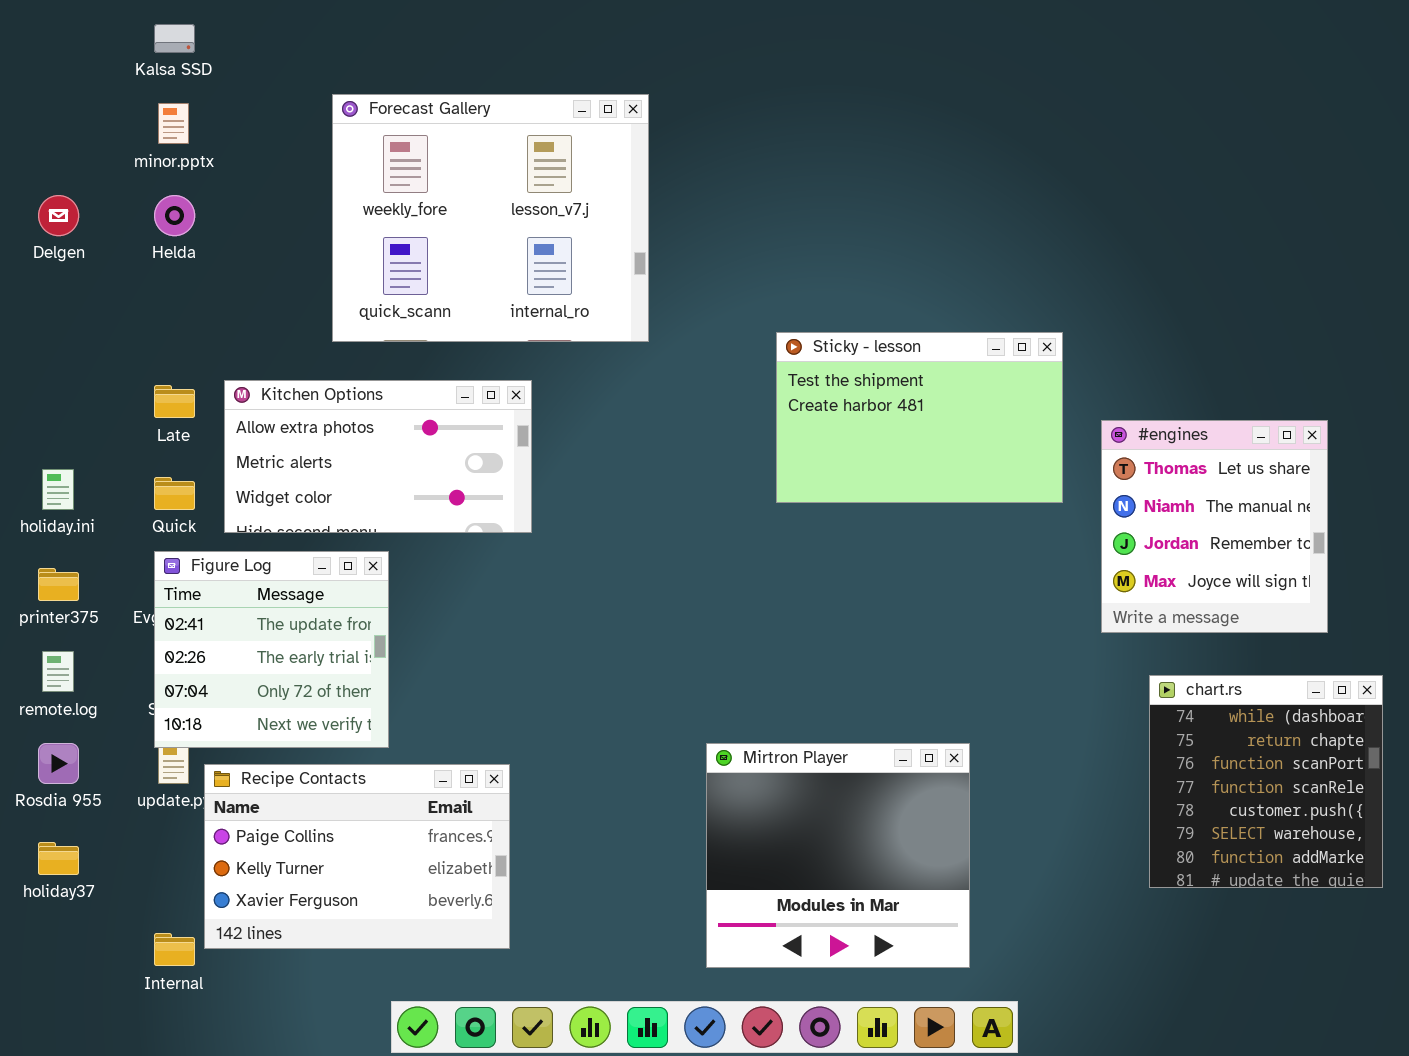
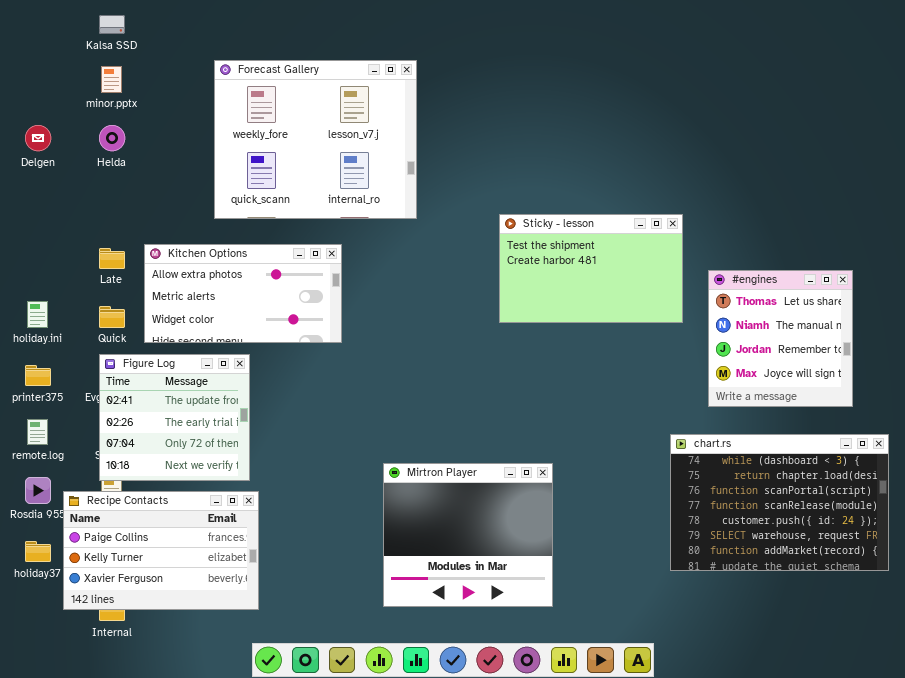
chart.rs: [1149,675,1383,888] -> [670,434,889,571], resized
Mirtron Player: [706,743,970,968] -> [383,463,553,607], moved
Recipe Contacts: [204,764,510,949] -> [63,491,259,610], moved

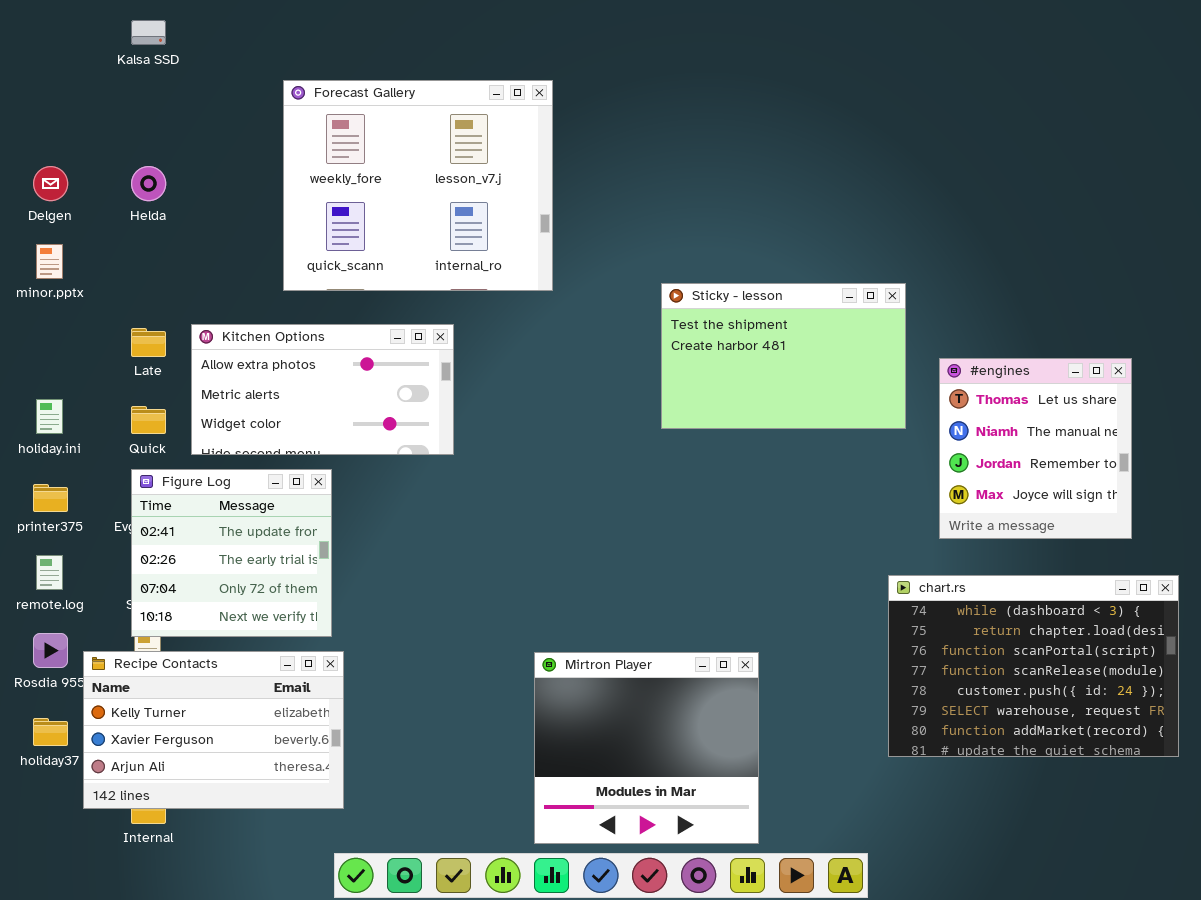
minor.pptx: [101,66,122,93] -> [36,244,63,279], moved
Mirtron Player: [383,463,553,607] -> [534,652,759,844], moved
Recipe Contacts: [63,491,259,610] -> [83,651,344,809], scrolled down 1 row

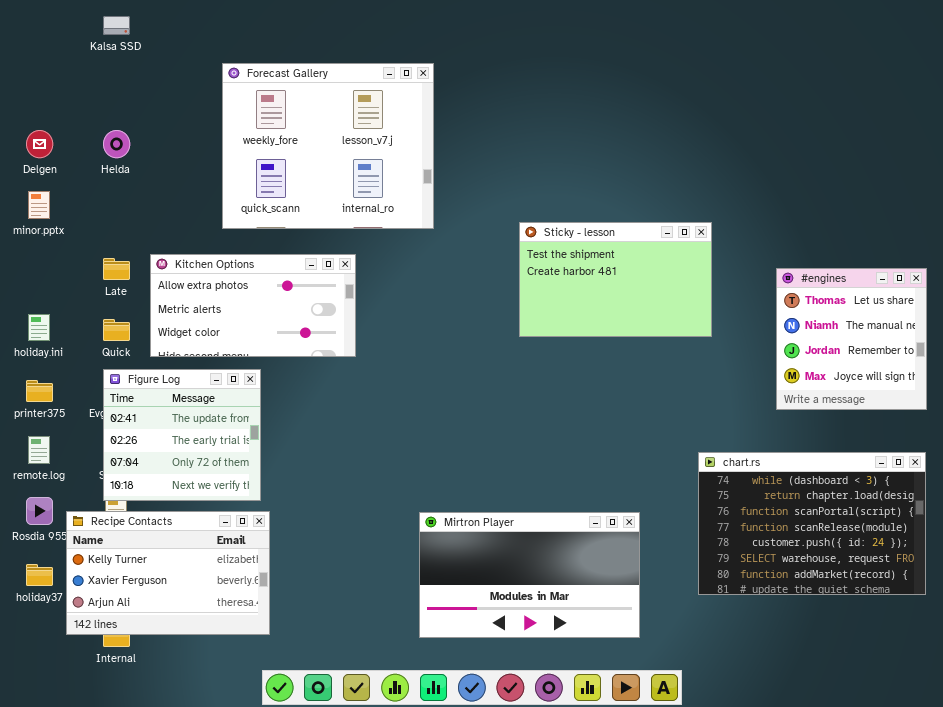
#engines: [939,358,1132,539] -> [776,268,927,410], moved
Mirtron Player: [534,652,759,844] -> [419,512,640,638], resized

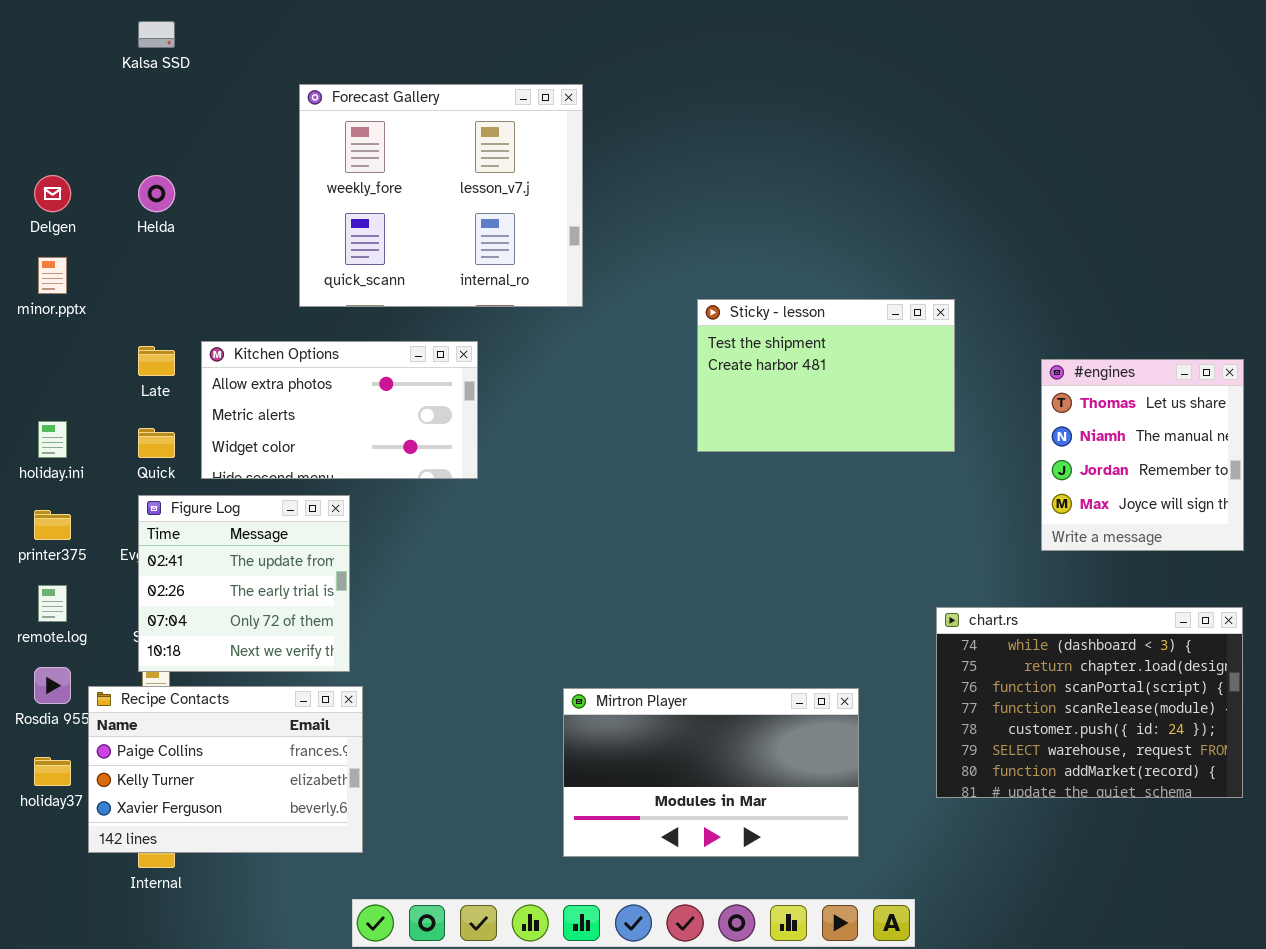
Recipe Contacts: [66,511,270,635] -> [88,686,363,853], scrolled up 1 row

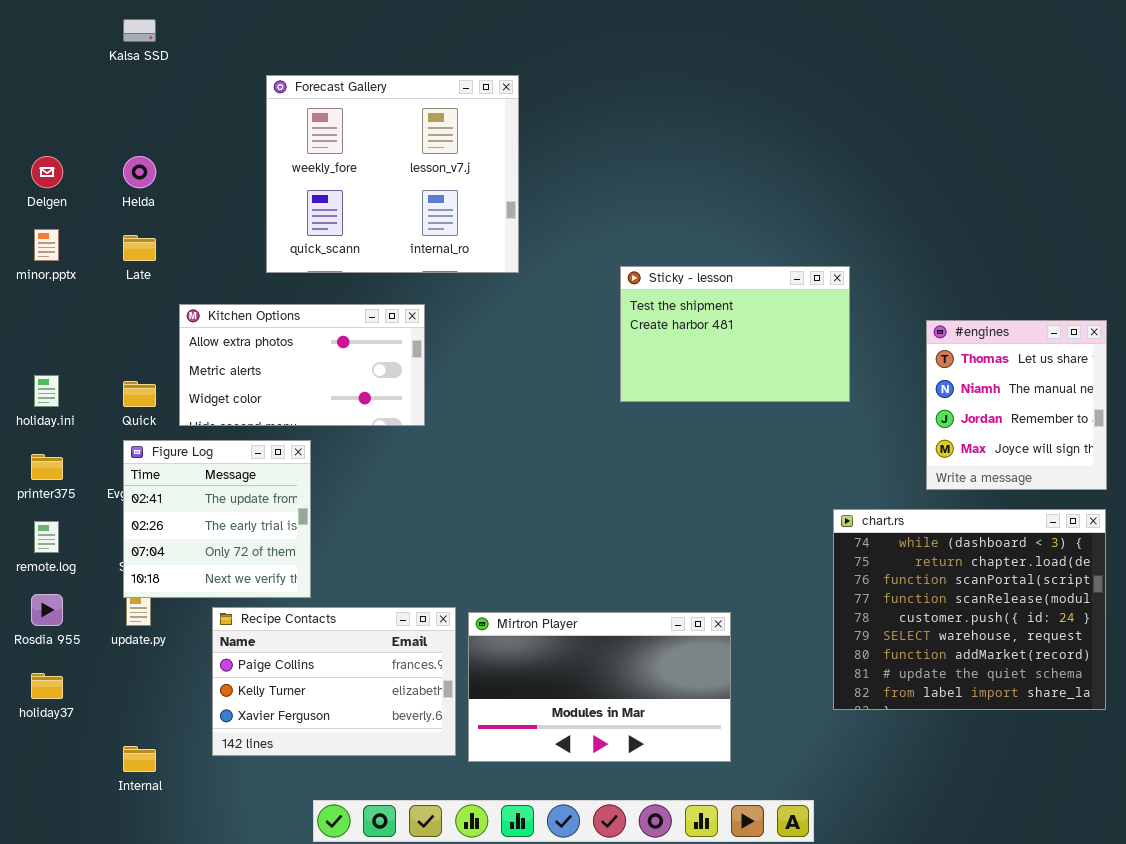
Late: [138,346,175,376] -> [123,235,156,261], moved
chart.rs: [936,607,1243,798] -> [833,509,1106,710], resized
Recipe Contacts: [88,686,363,853] -> [212,607,456,756], moved
Mirtron Player: [563,688,859,857] -> [468,612,731,762], moved

